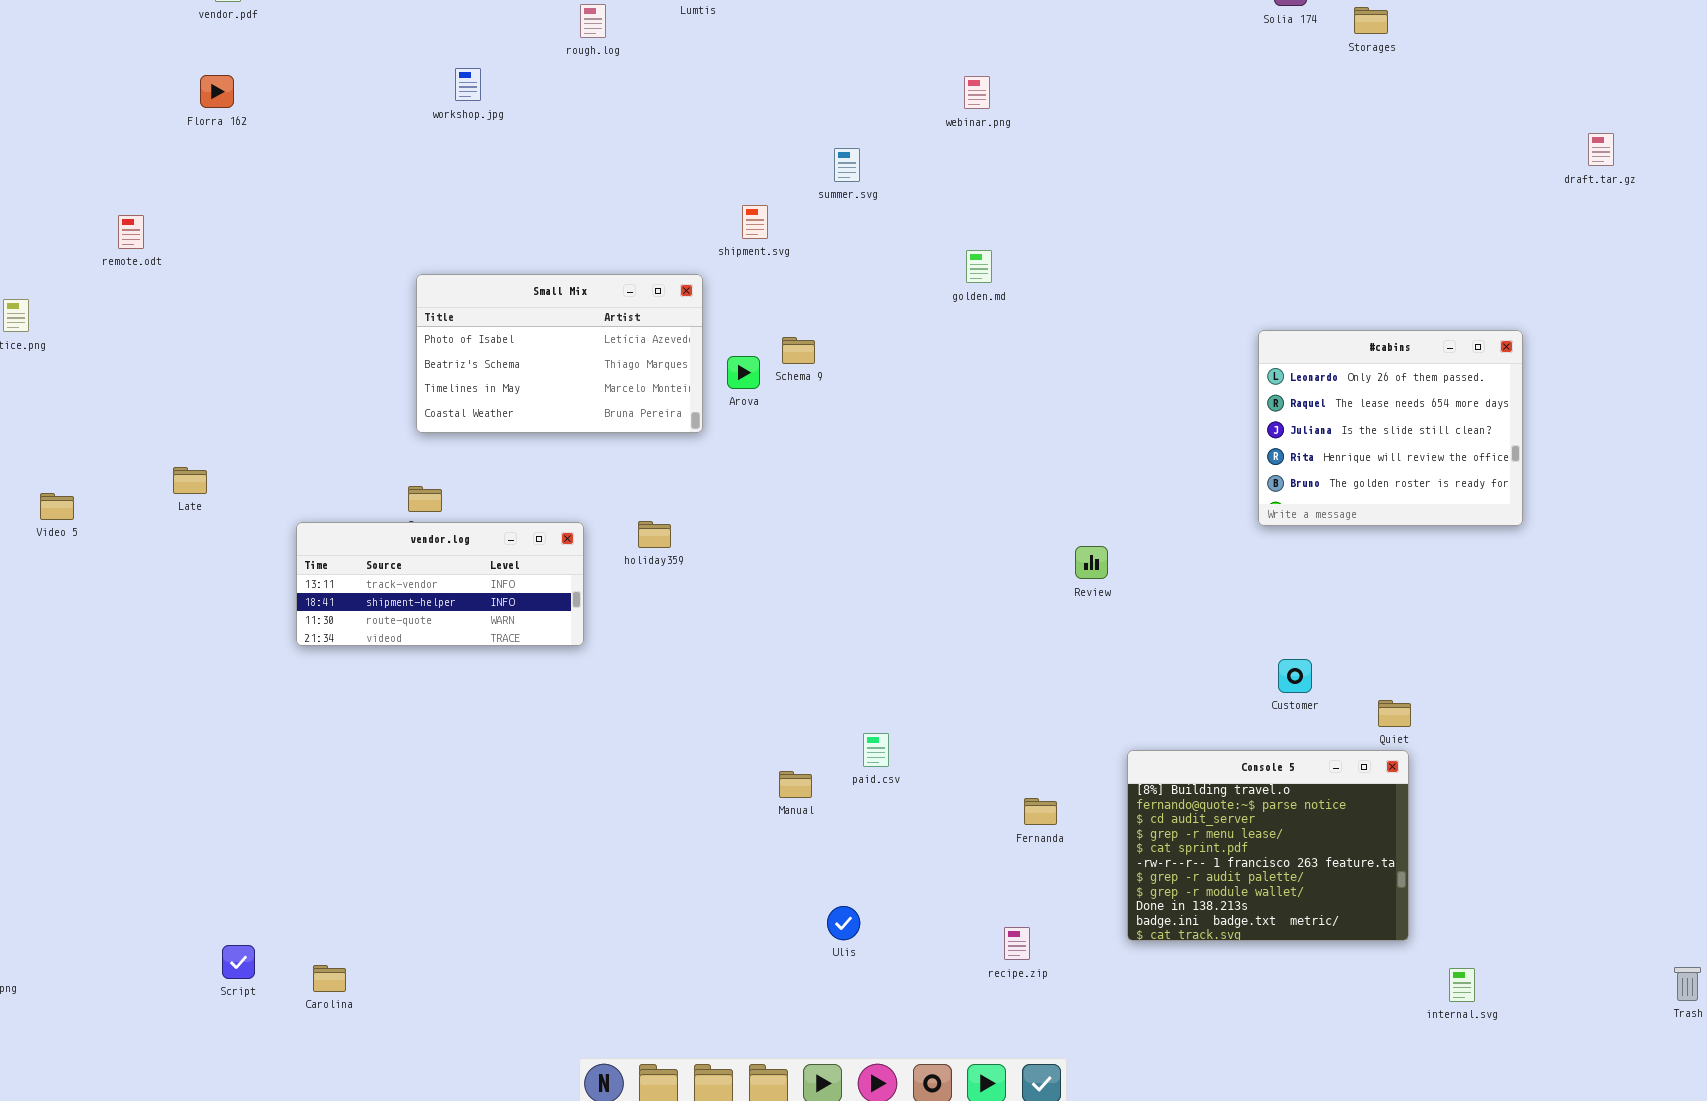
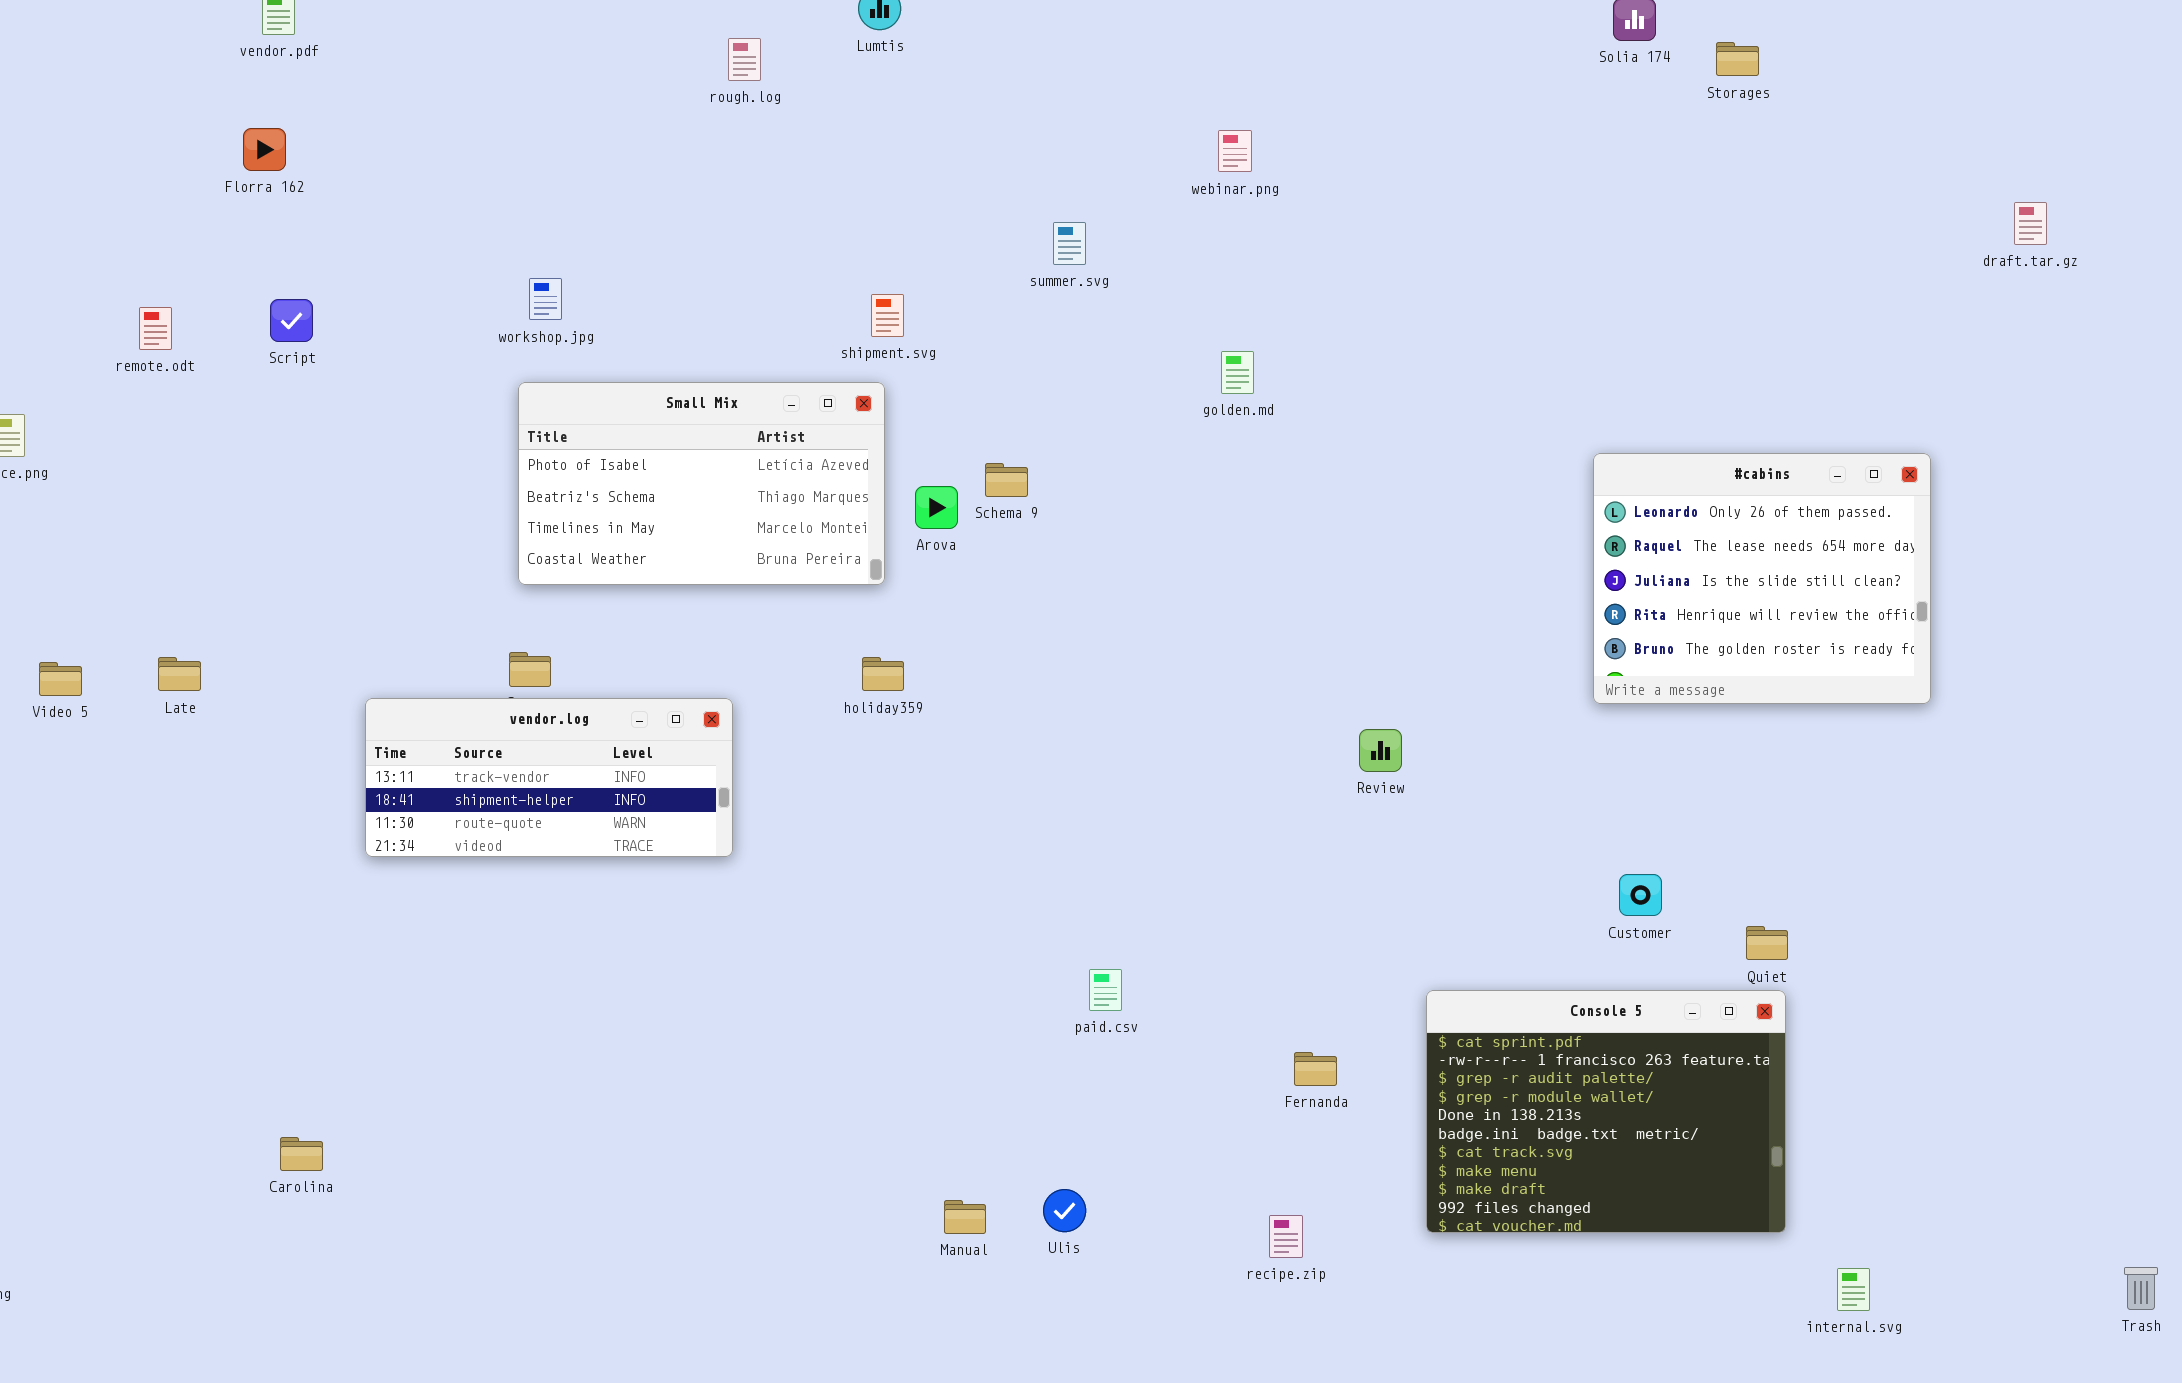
workshop.jpg: [455,68,481,101] -> [529,278,562,320], moved
shipment.svg: [742,205,768,239] -> [871,294,904,337], moved
Late: [173,467,207,494] -> [158,657,201,691], moved
holiday359: [638,521,671,548] -> [862,657,904,691], moved
Console 5: [1127,750,1409,941] -> [1426,990,1786,1233], scrolled down 4 rows
Manual: [779,771,812,798] -> [944,1200,986,1234], moved
Script: [222,945,255,979] -> [270,299,313,342], moved
Carolina: [313,965,346,992] -> [280,1137,323,1171], moved

